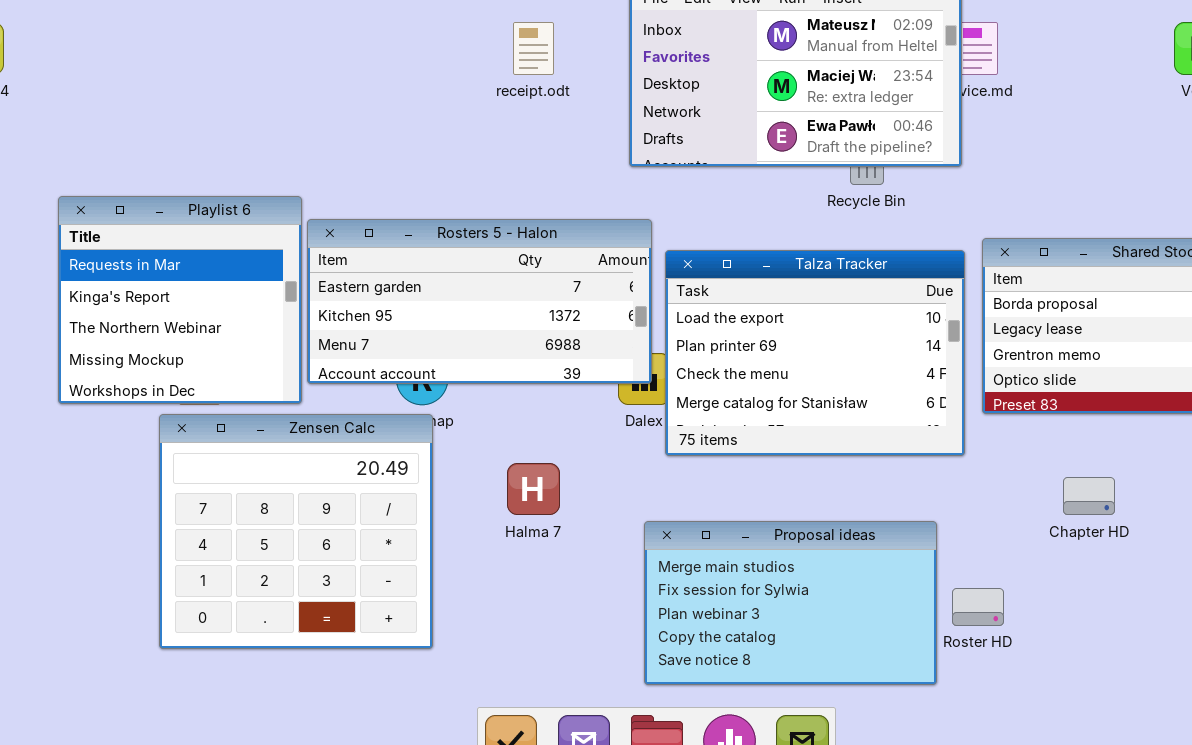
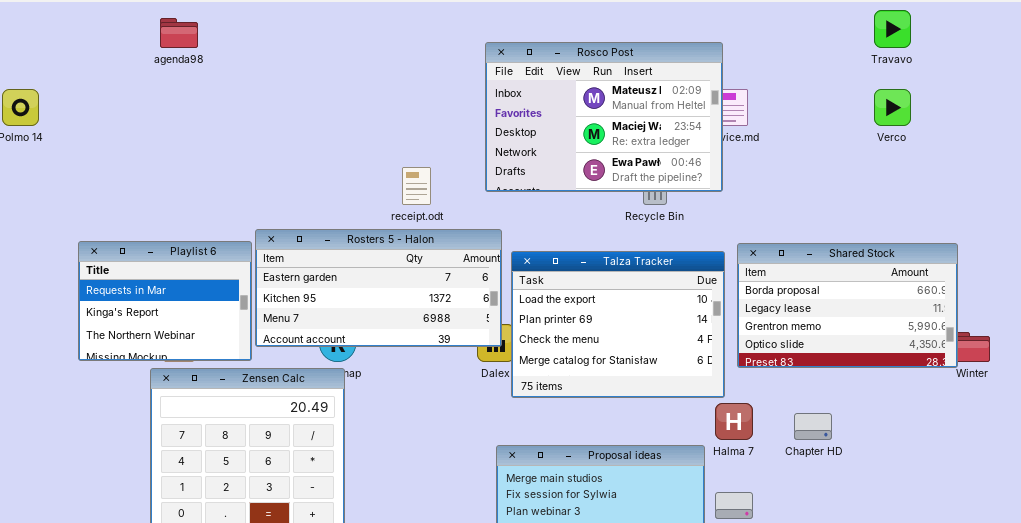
receipt.odt: [513,22,554,75] -> [402,167,431,205], moved
Playlist 6: [58,196,302,404] -> [78,241,252,361], resized
Halma 7: [507,463,560,515] -> [715,403,753,440], moved

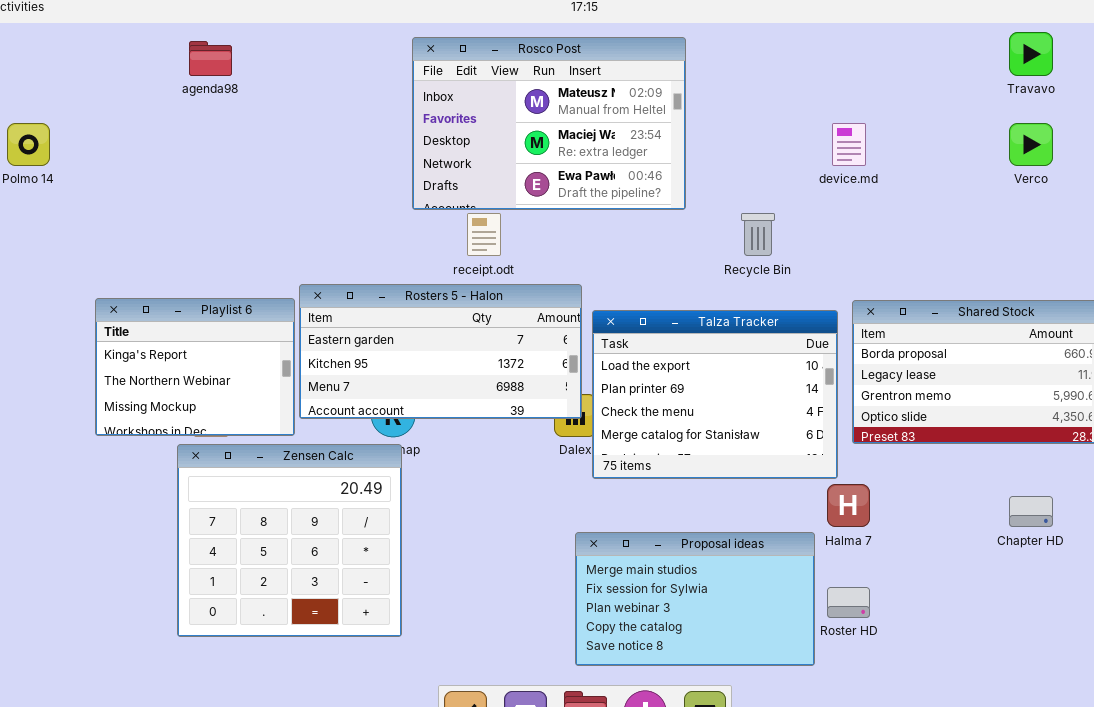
Rosco Post: [485,42,723,192] -> [412,37,686,210], moved
Playlist 6: [78,241,252,361] -> [95,298,295,436], scrolled down 1 row
Chapter HD: [794,413,832,440] -> [1009,496,1053,527], moved

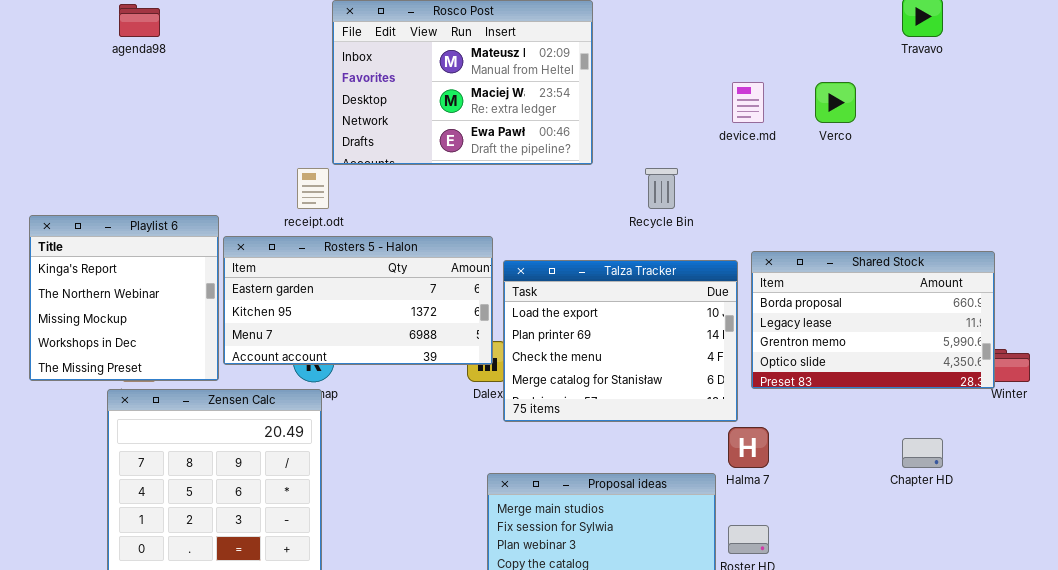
Verco: [1009,123,1053,166] -> [815,82,856,123], moved
receipt.odt: [467,213,501,256] -> [297,168,329,209], moved
Playlist 6: [95,298,295,436] -> [29,215,219,381], resized

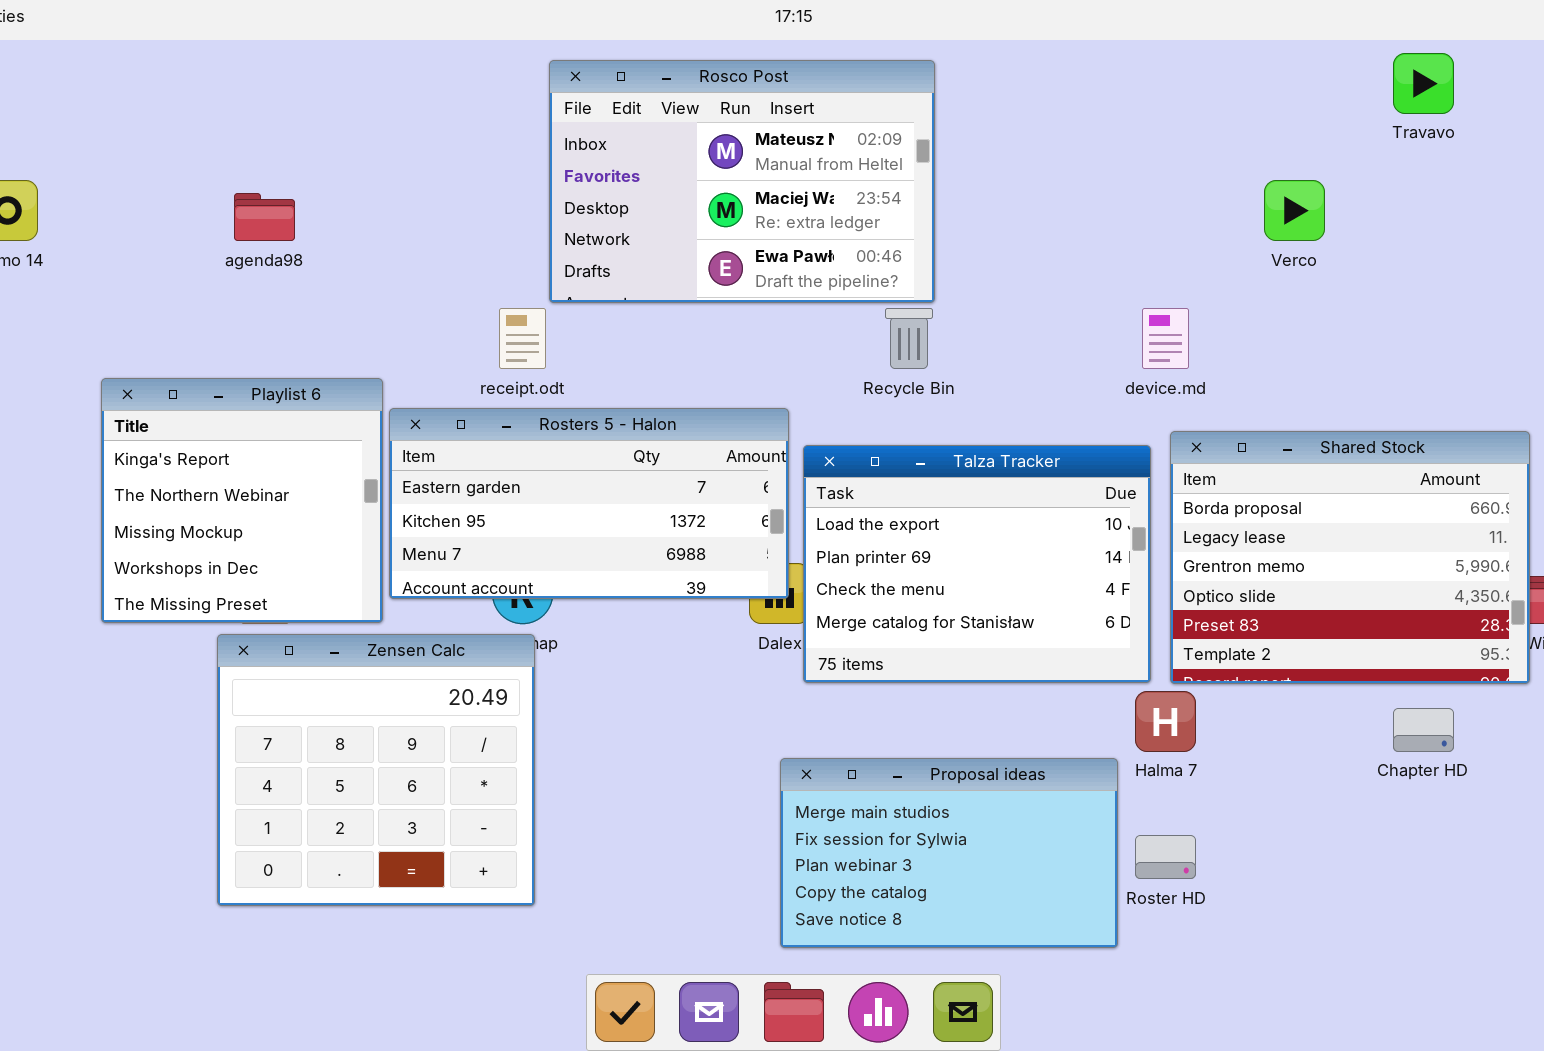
agenda98: [119,4,160,37] -> [234,193,295,241], moved
device.md: [732,82,764,123] -> [1142,308,1189,369], moved
Recycle Bin: [645,168,678,209] -> [885,308,933,369], moved
Shared Stock: [751,251,995,389] -> [1170,431,1530,684], resized

